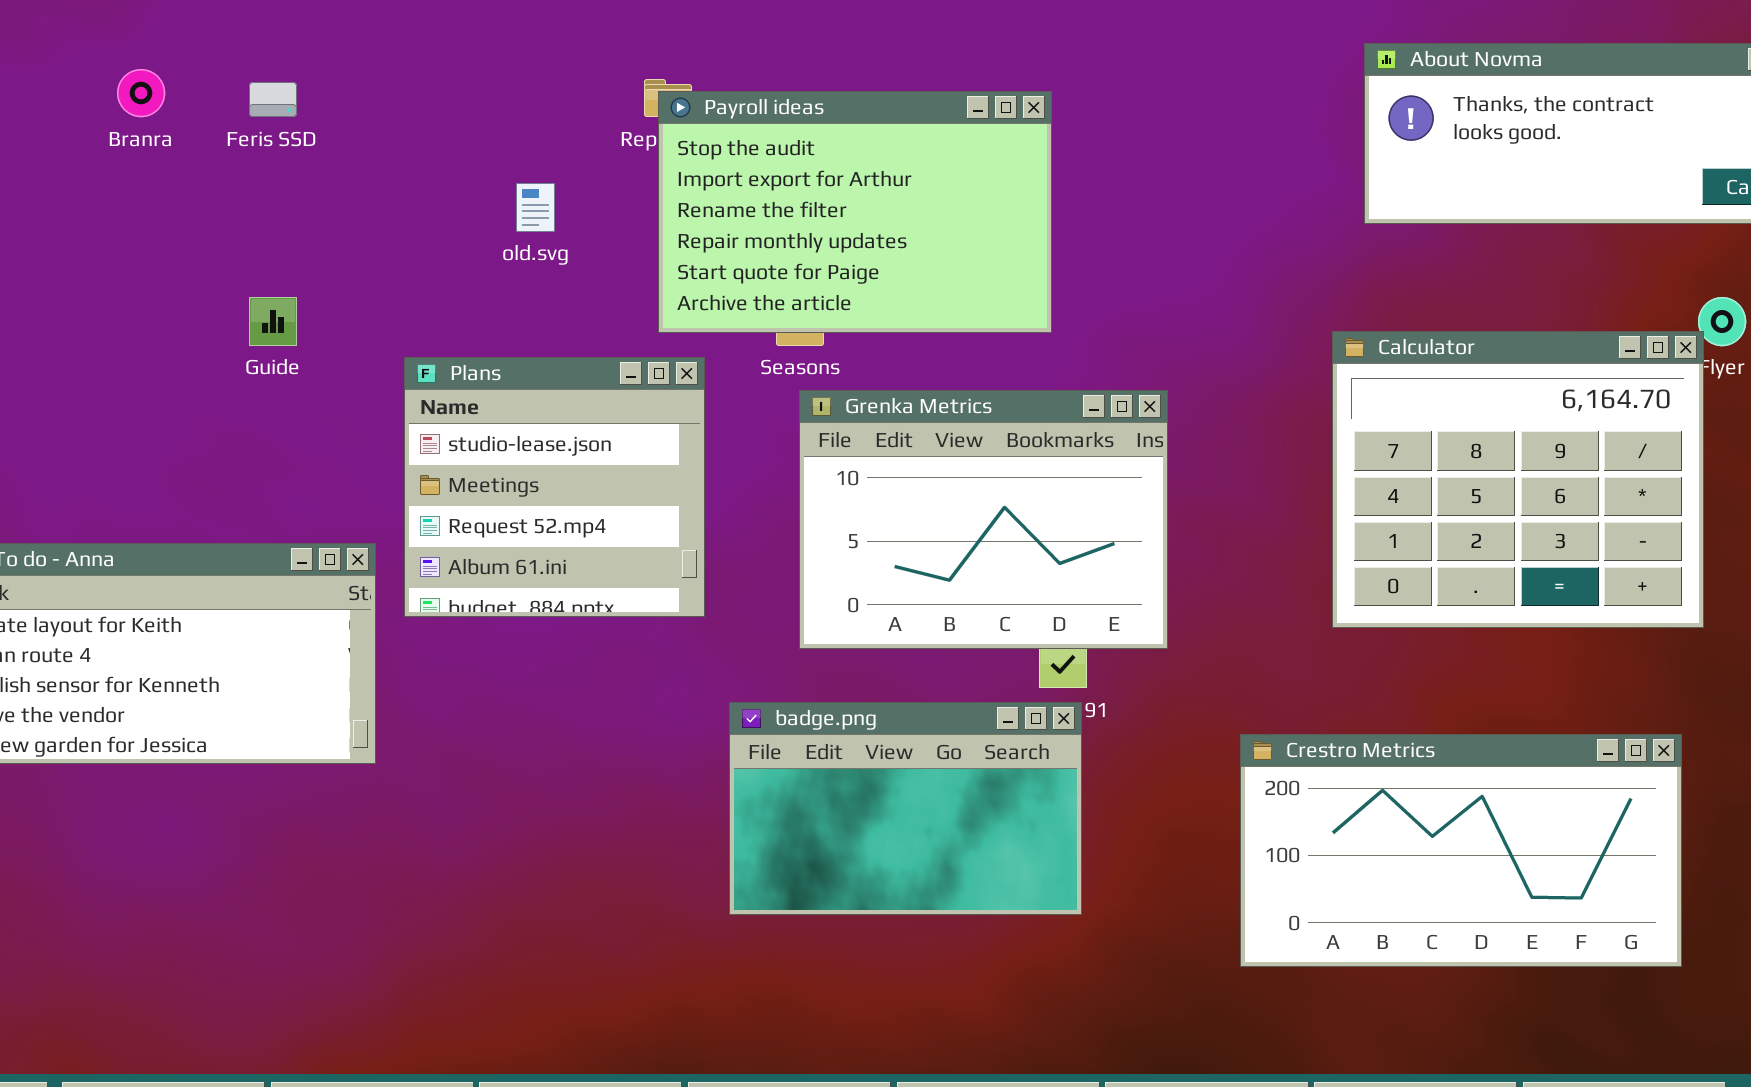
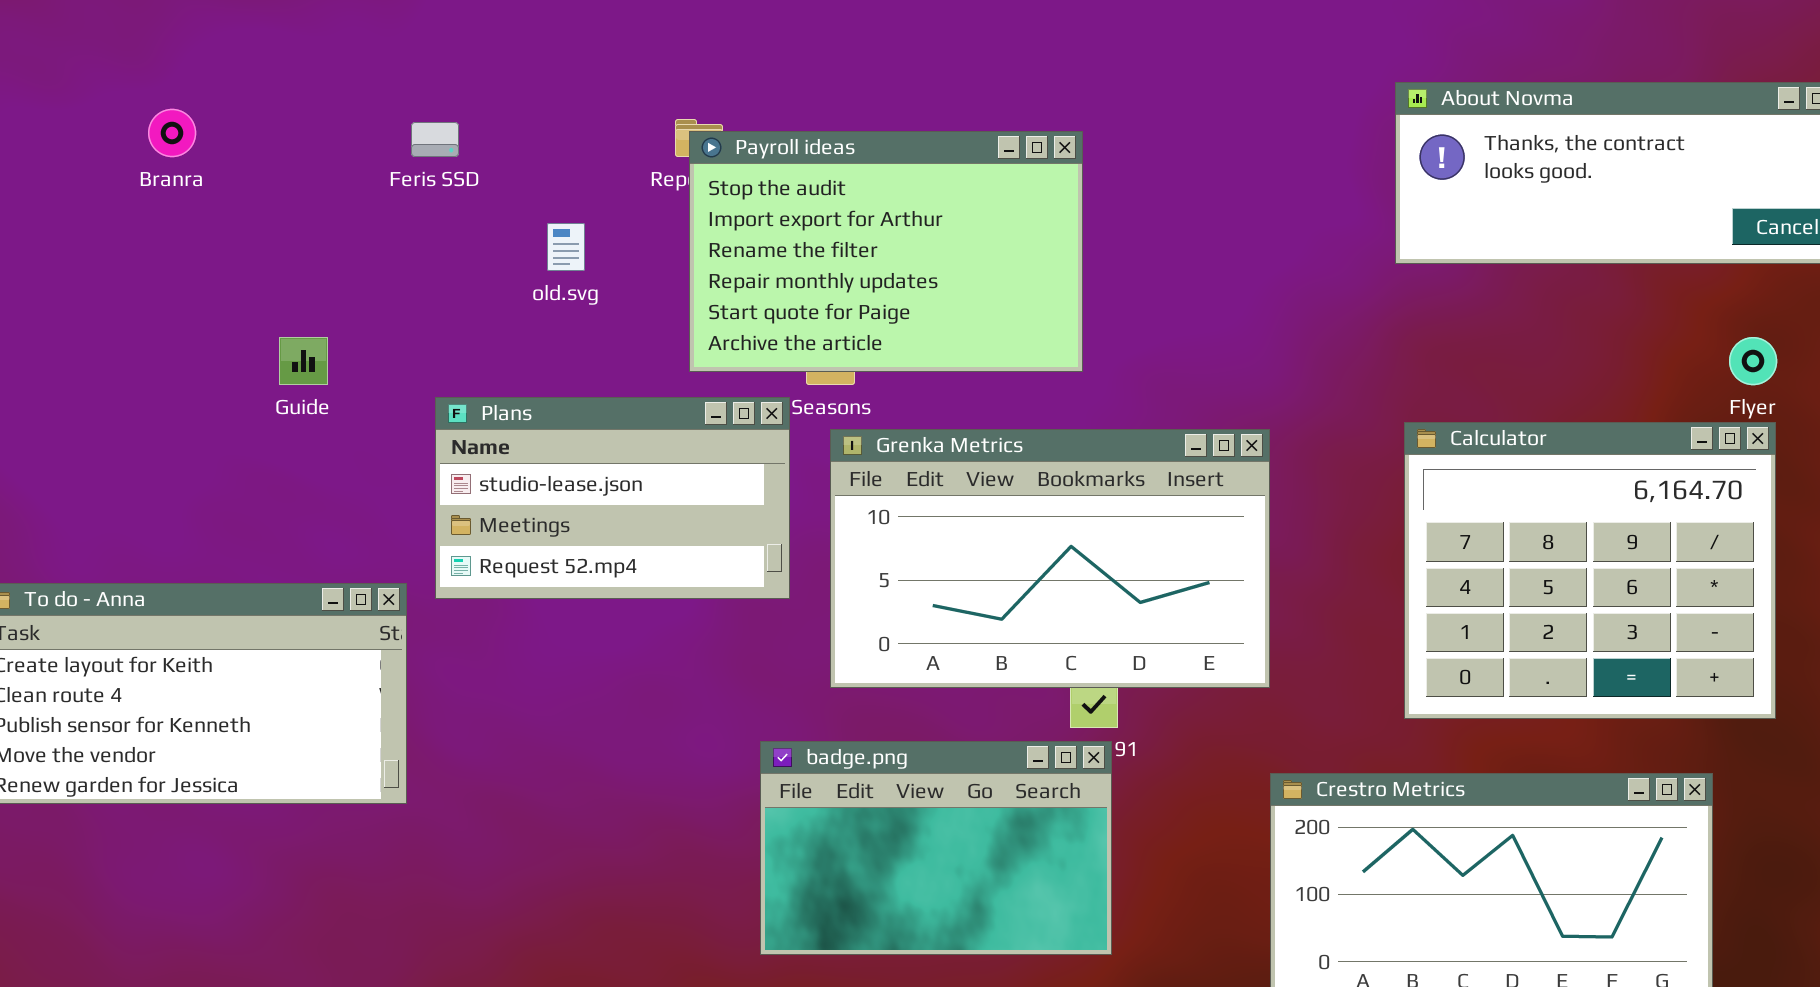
Feris SSD: [249,82,297,117] -> [411,122,459,157], moved
Calculator: [1332,331,1704,628] -> [1404,422,1776,719], moved
Plans: [404,357,705,617] -> [435,397,790,599], resized
Grenka Metrics: [799,390,1168,649] -> [830,429,1270,688], resized

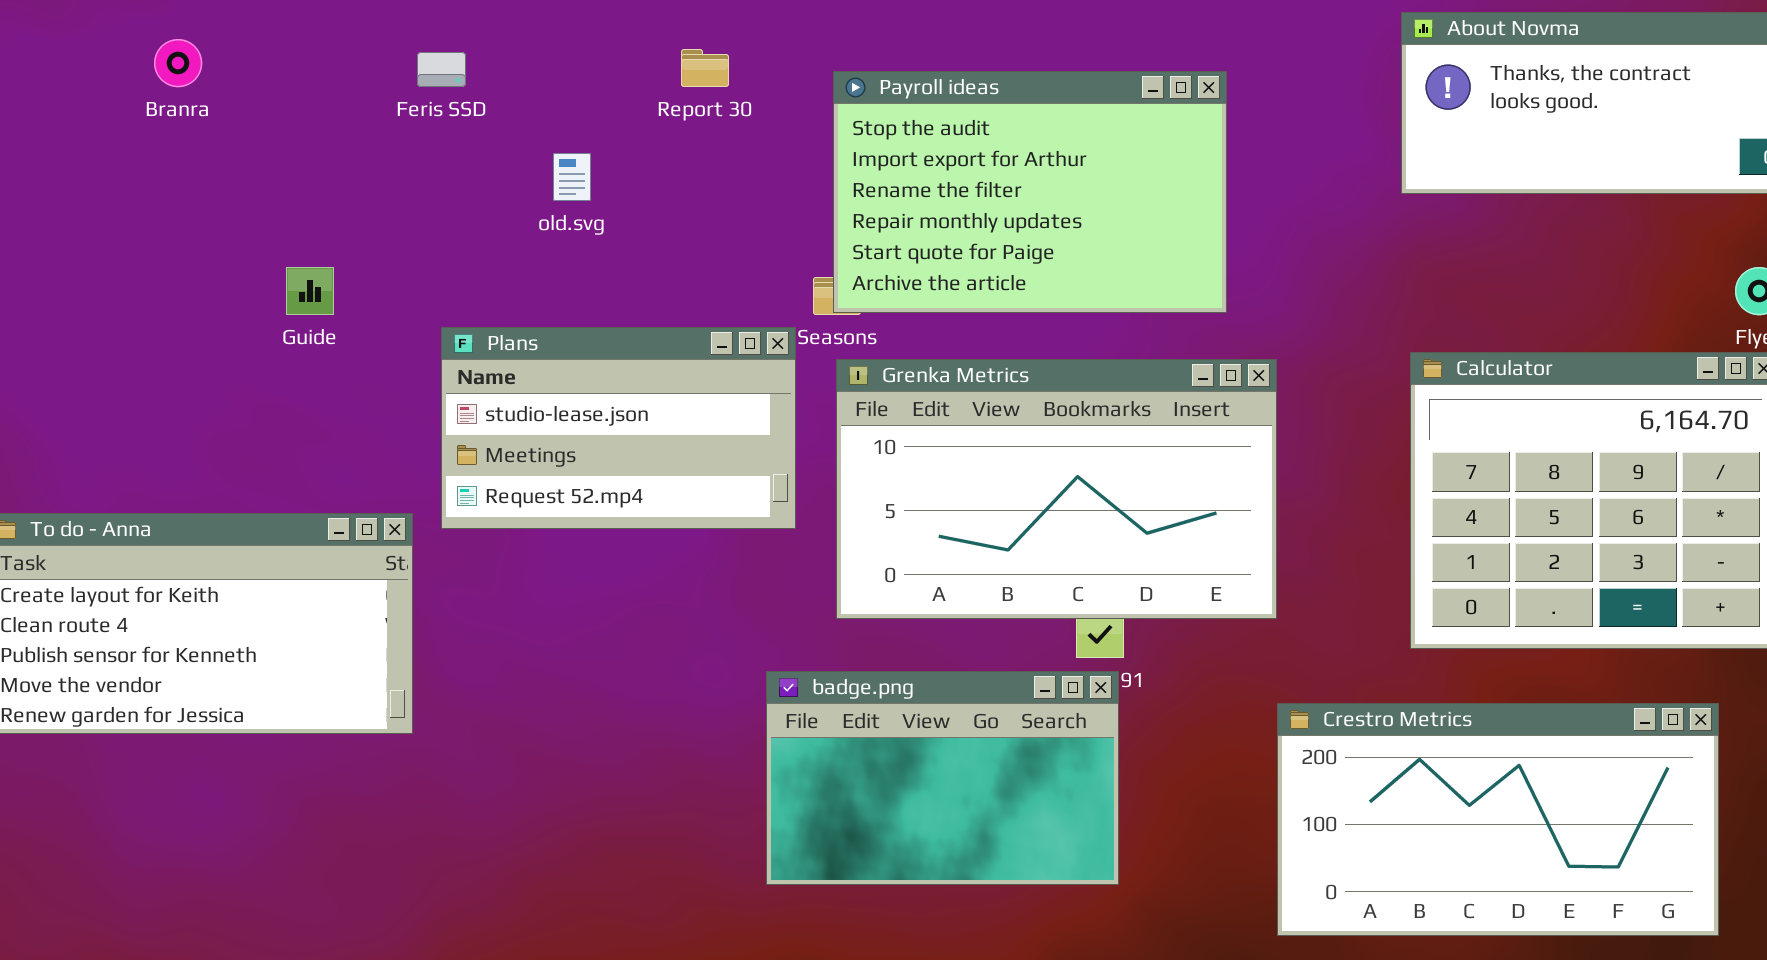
Payroll ideas: [689,131,1083,372] -> [833,71,1227,313], moved

